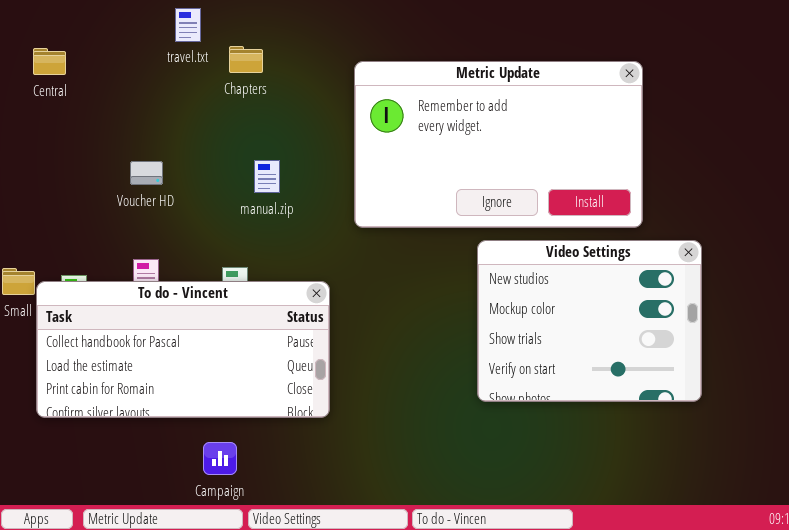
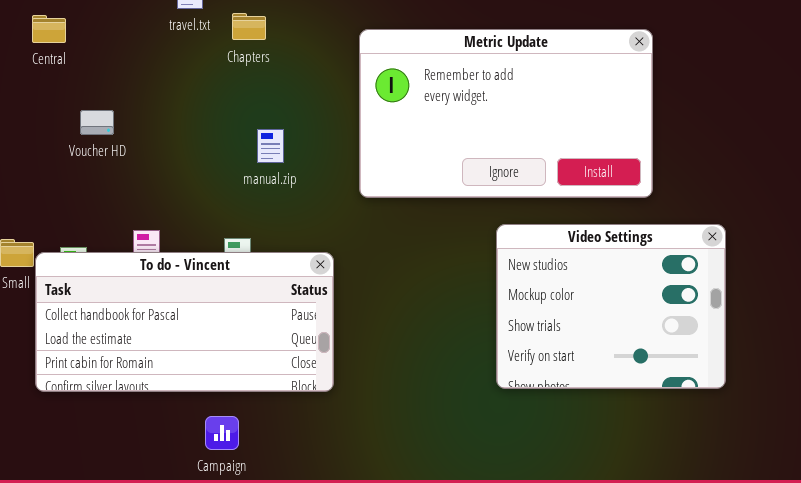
Voucher HD: [130,161,163,185] -> [80,110,114,135], moved
Video Settings: [477,240,702,402] -> [496,224,726,389], moved

